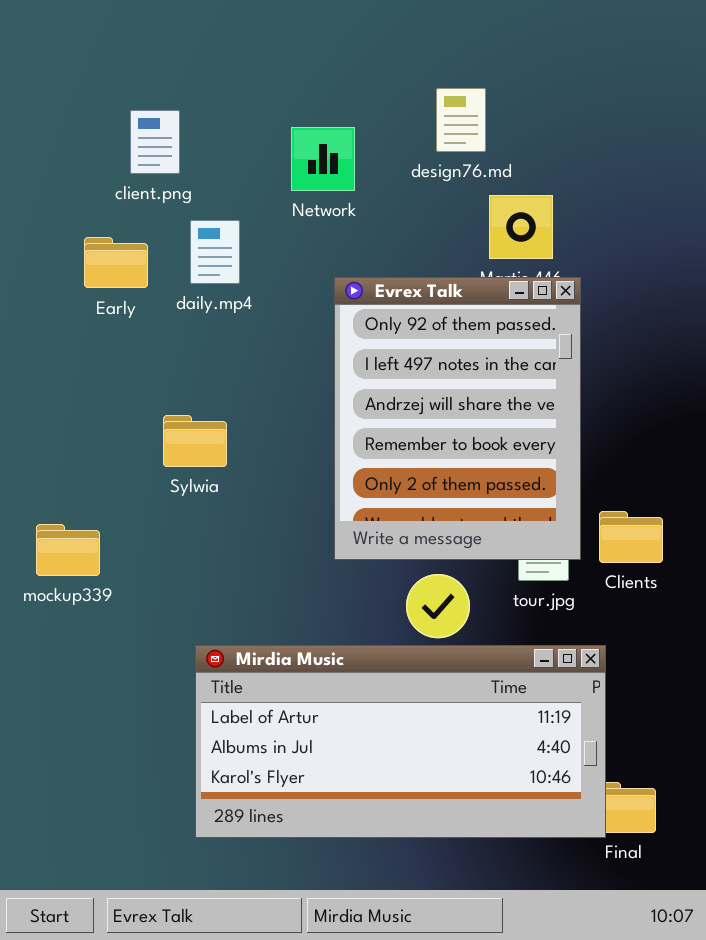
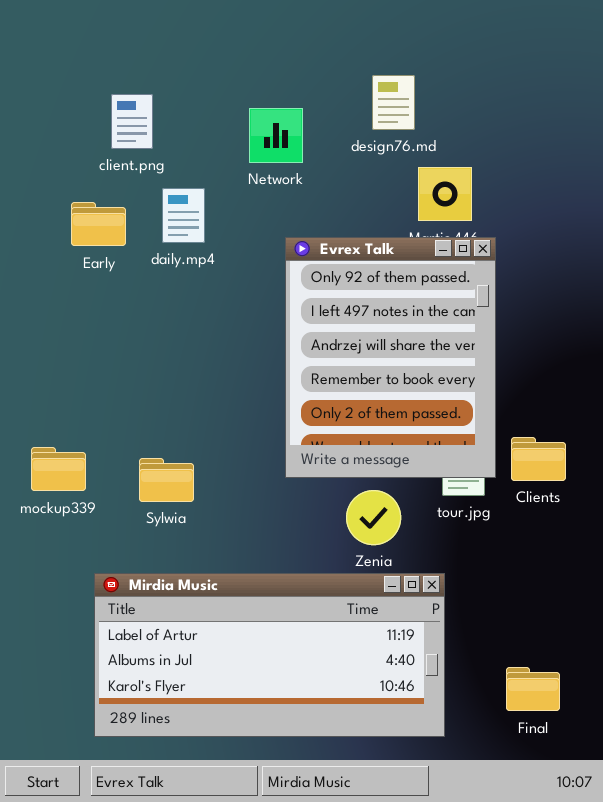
Sylwia: [163,415,227,467] -> [139,458,194,502], moved
Mirdia Music: [195,645,606,838] -> [94,573,445,737], moved

